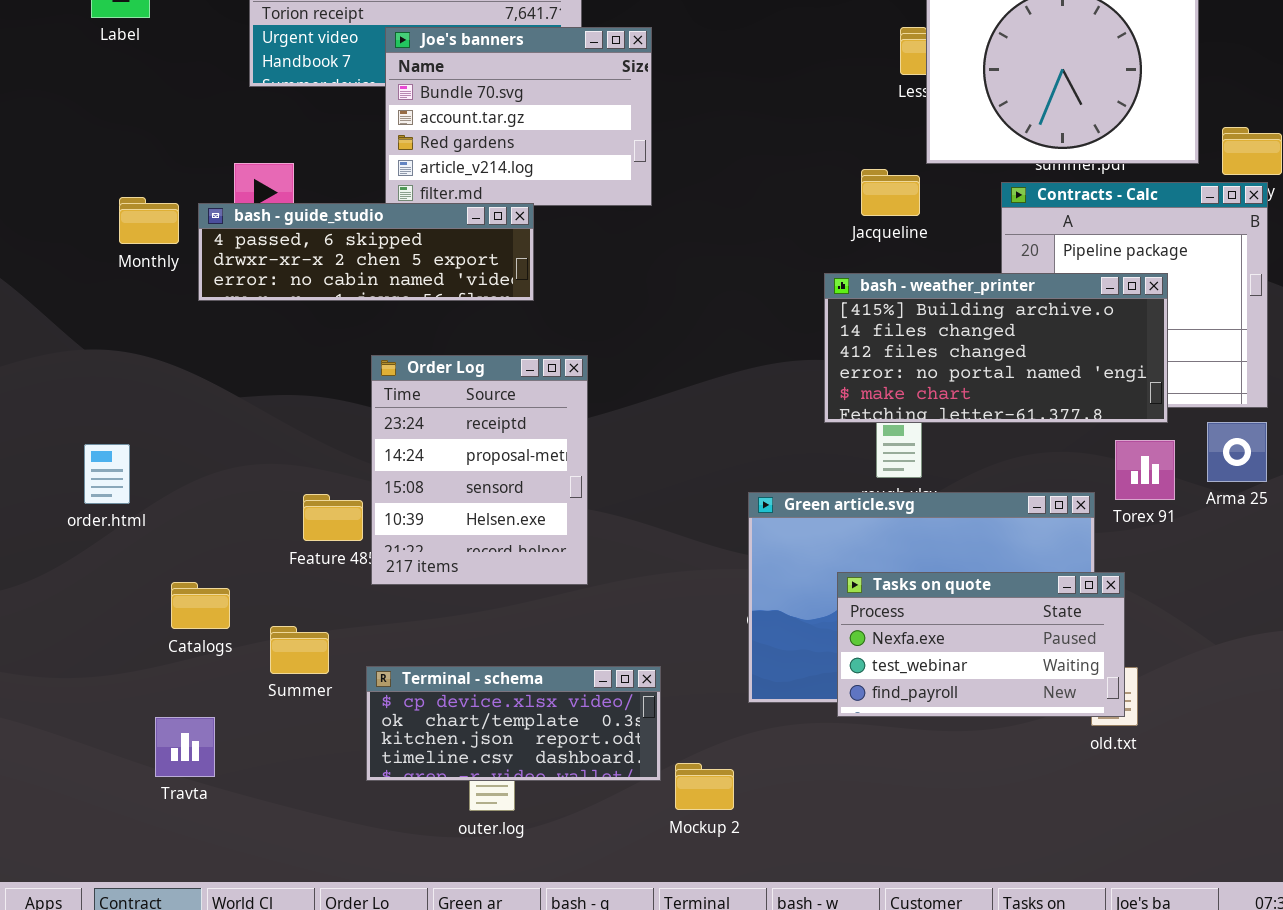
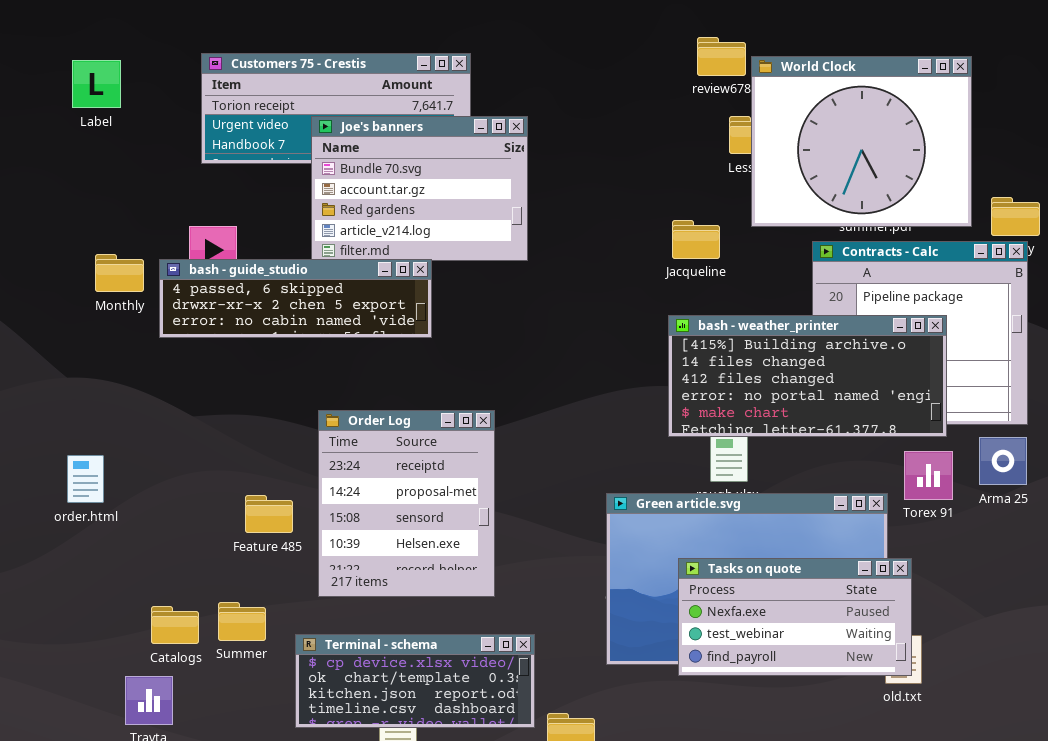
Jacqueline: [861,169,920,216] -> [672,220,720,259], moved
Order Log: [371,355,588,585] -> [318,410,495,597], moved
Catalogs: [171,582,230,629] -> [151,606,199,644], moved

